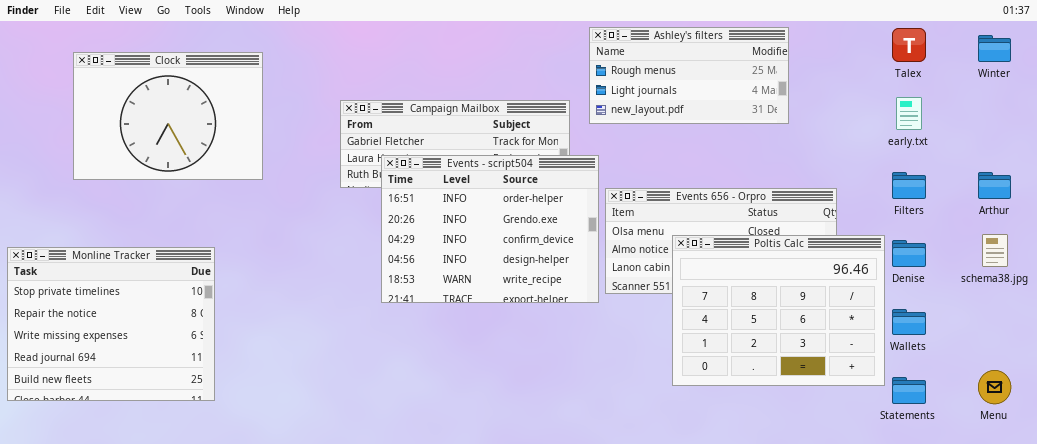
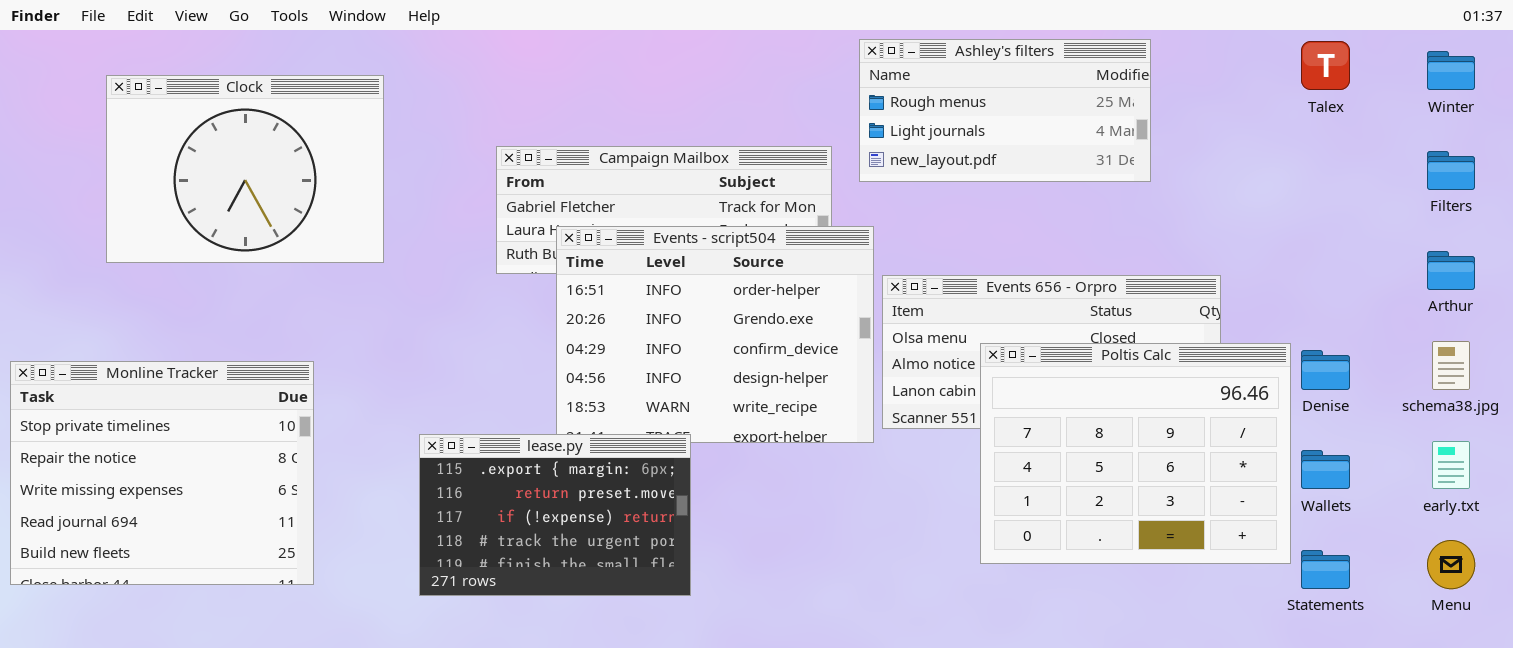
early.txt: [896,97,922,130] -> [1432,441,1470,489], moved
Filters: [892,172,926,199] -> [1427,151,1475,190], moved
lease.py: none -> [419,434,691,596], opened

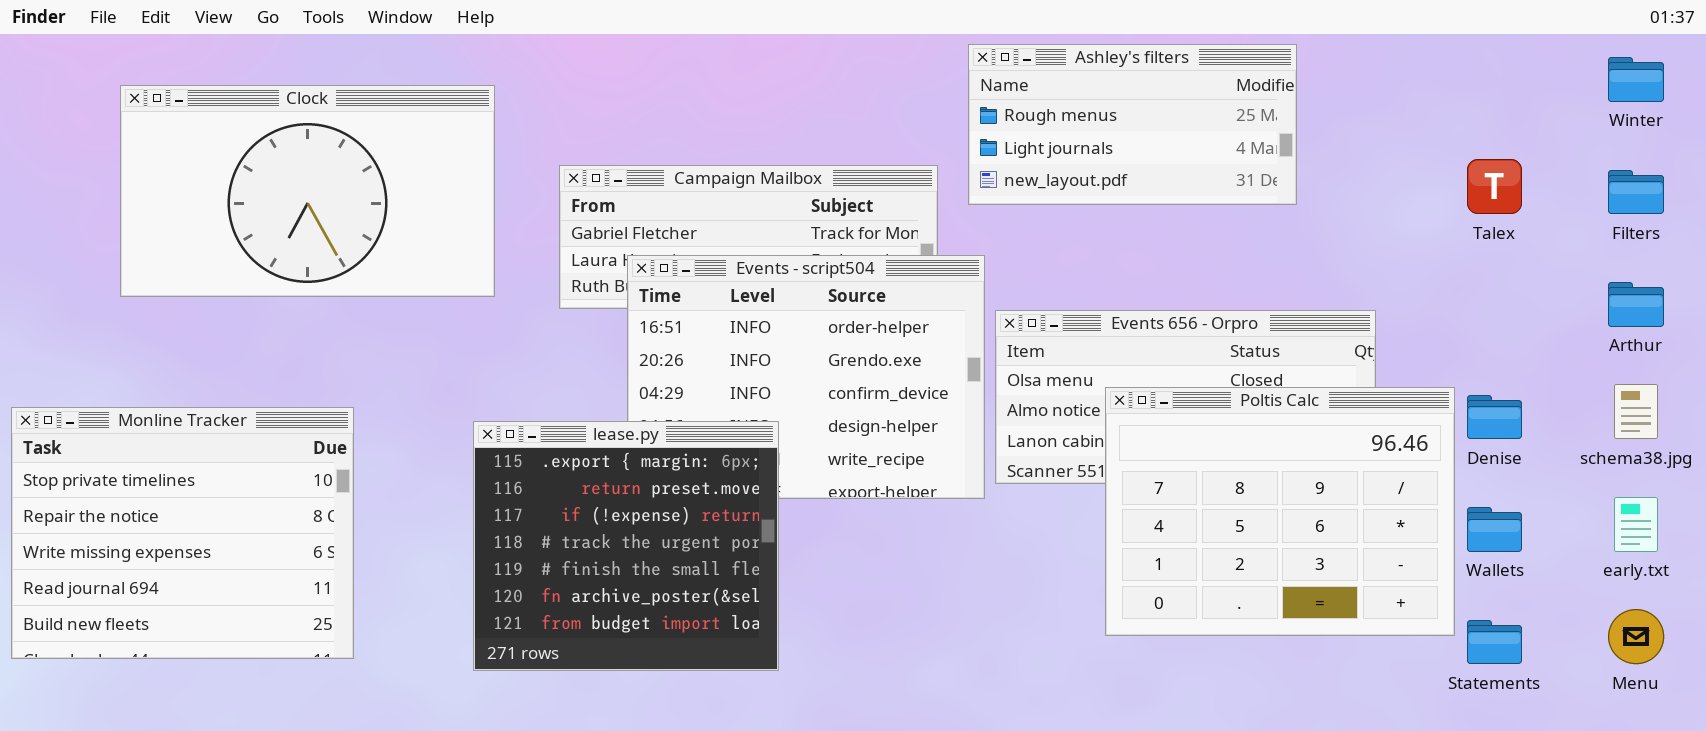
Talex: [1301,41,1350,90] -> [1467,159,1522,214], moved
Clock: [106,75,384,263] -> [120,85,495,297], resized
lease.py: [419,434,691,596] -> [473,421,779,671], resized

